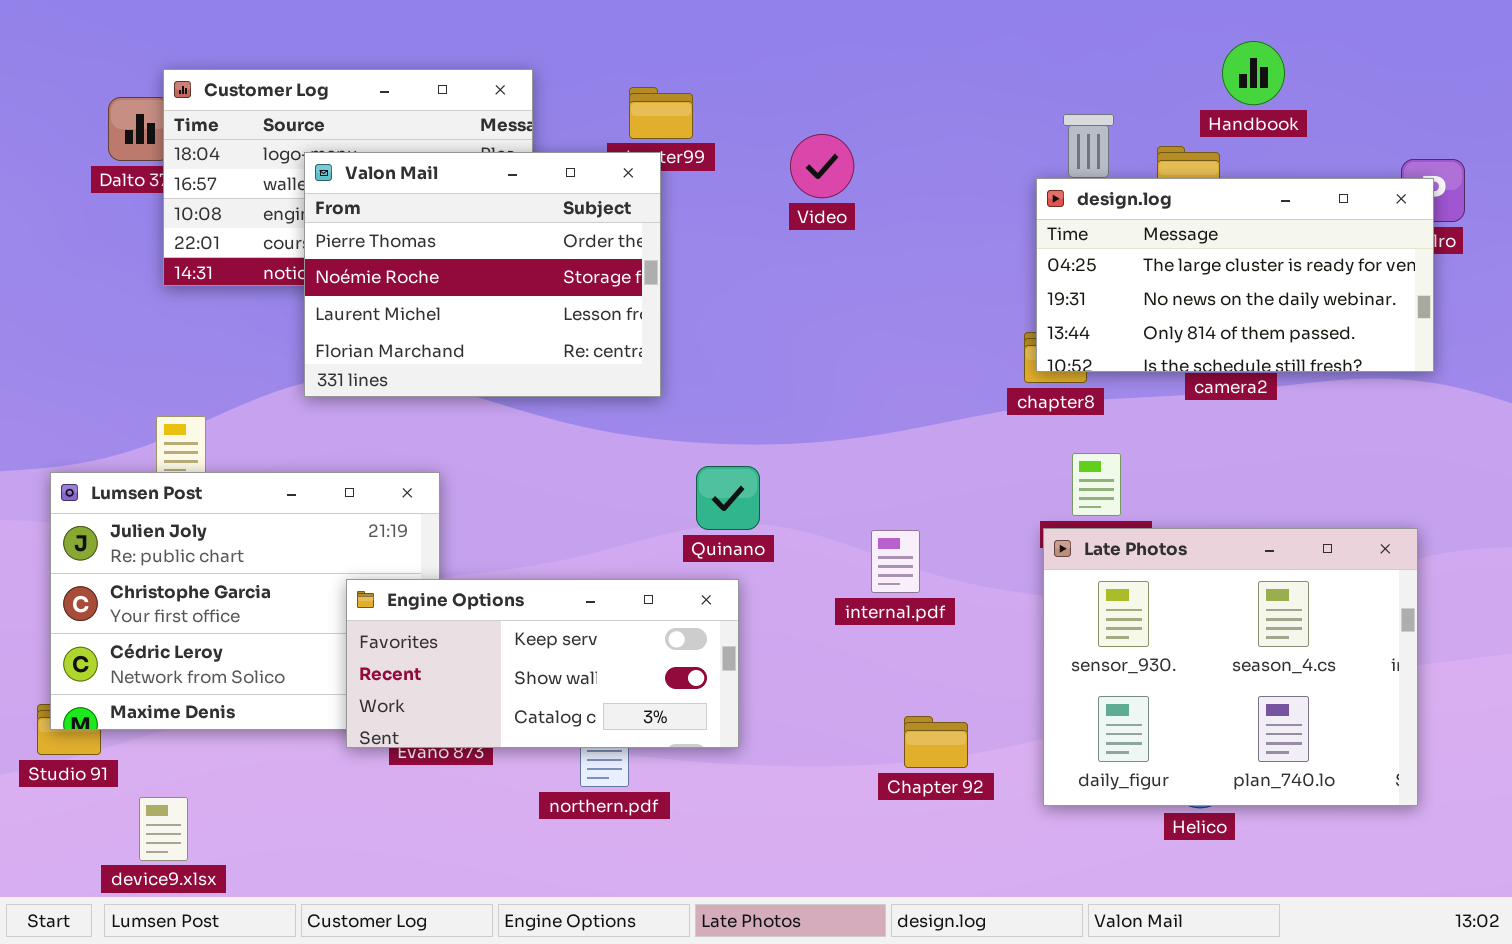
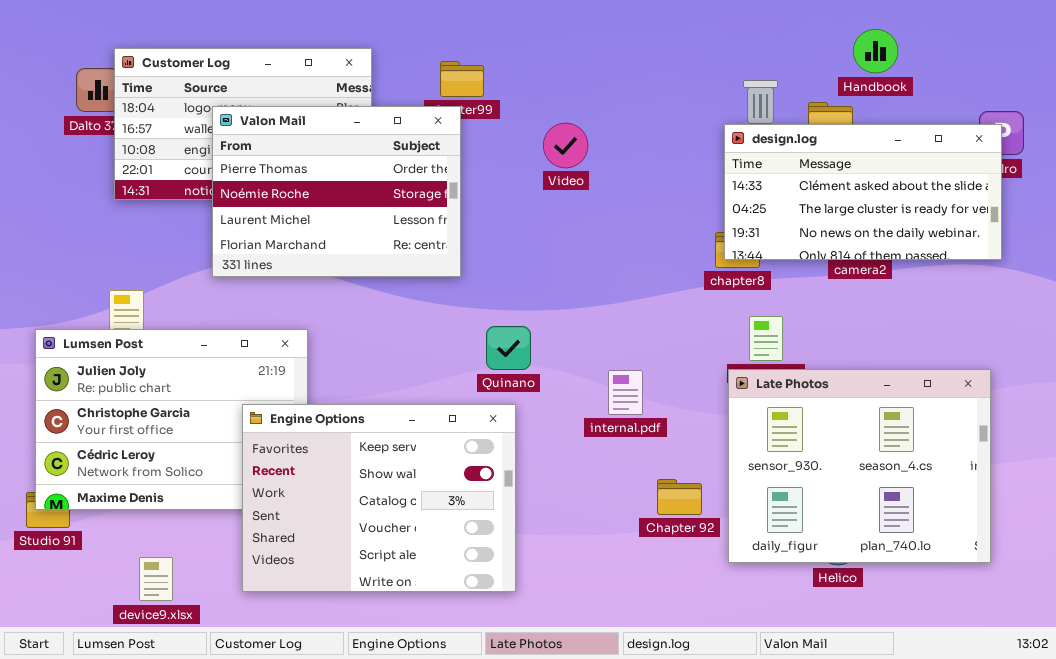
Video: [790,134,854,198] -> [543,123,588,168], moved
design.log: [1036,178,1434,372] -> [724,124,1002,260], scrolled up 1 row
Engine Options: [346,579,739,748] -> [242,404,516,592], resized
Chapter 92: [904,716,968,768] -> [657,479,702,515], moved
device9.xlsx: [139,797,188,861] -> [139,557,173,601], moved

